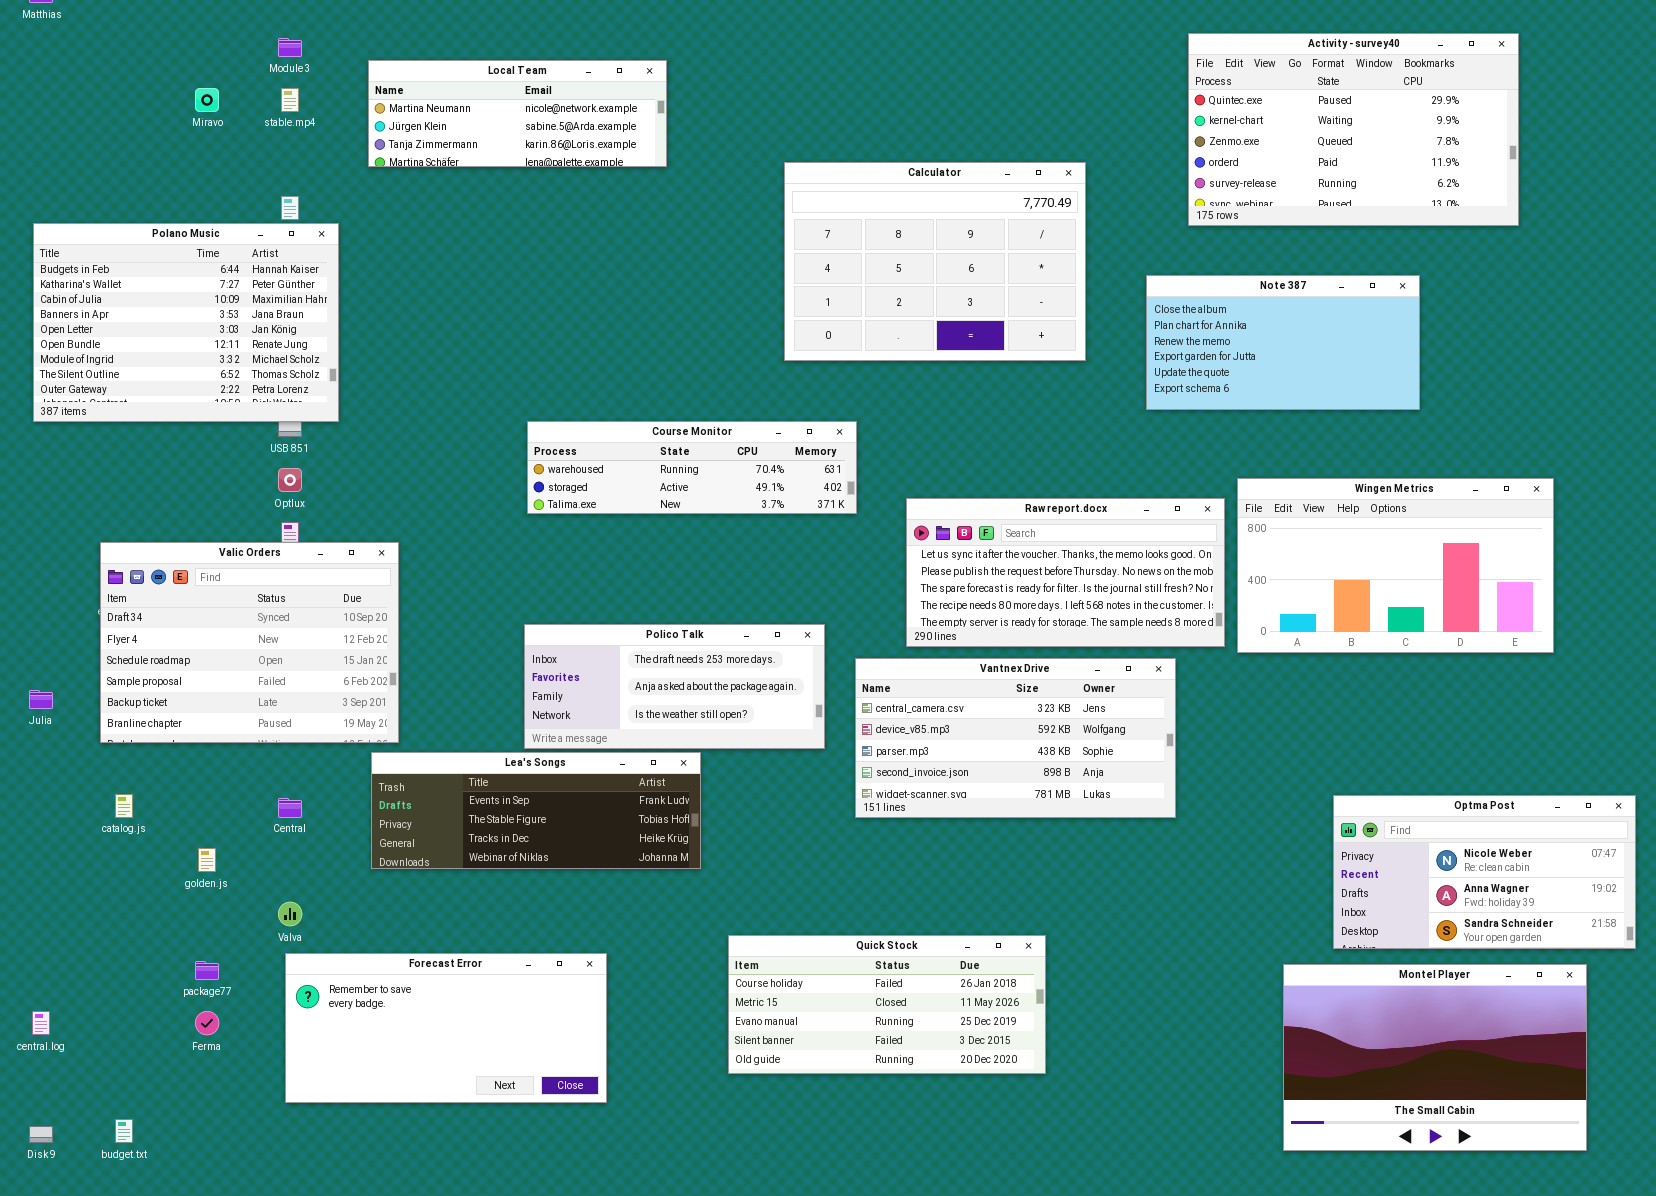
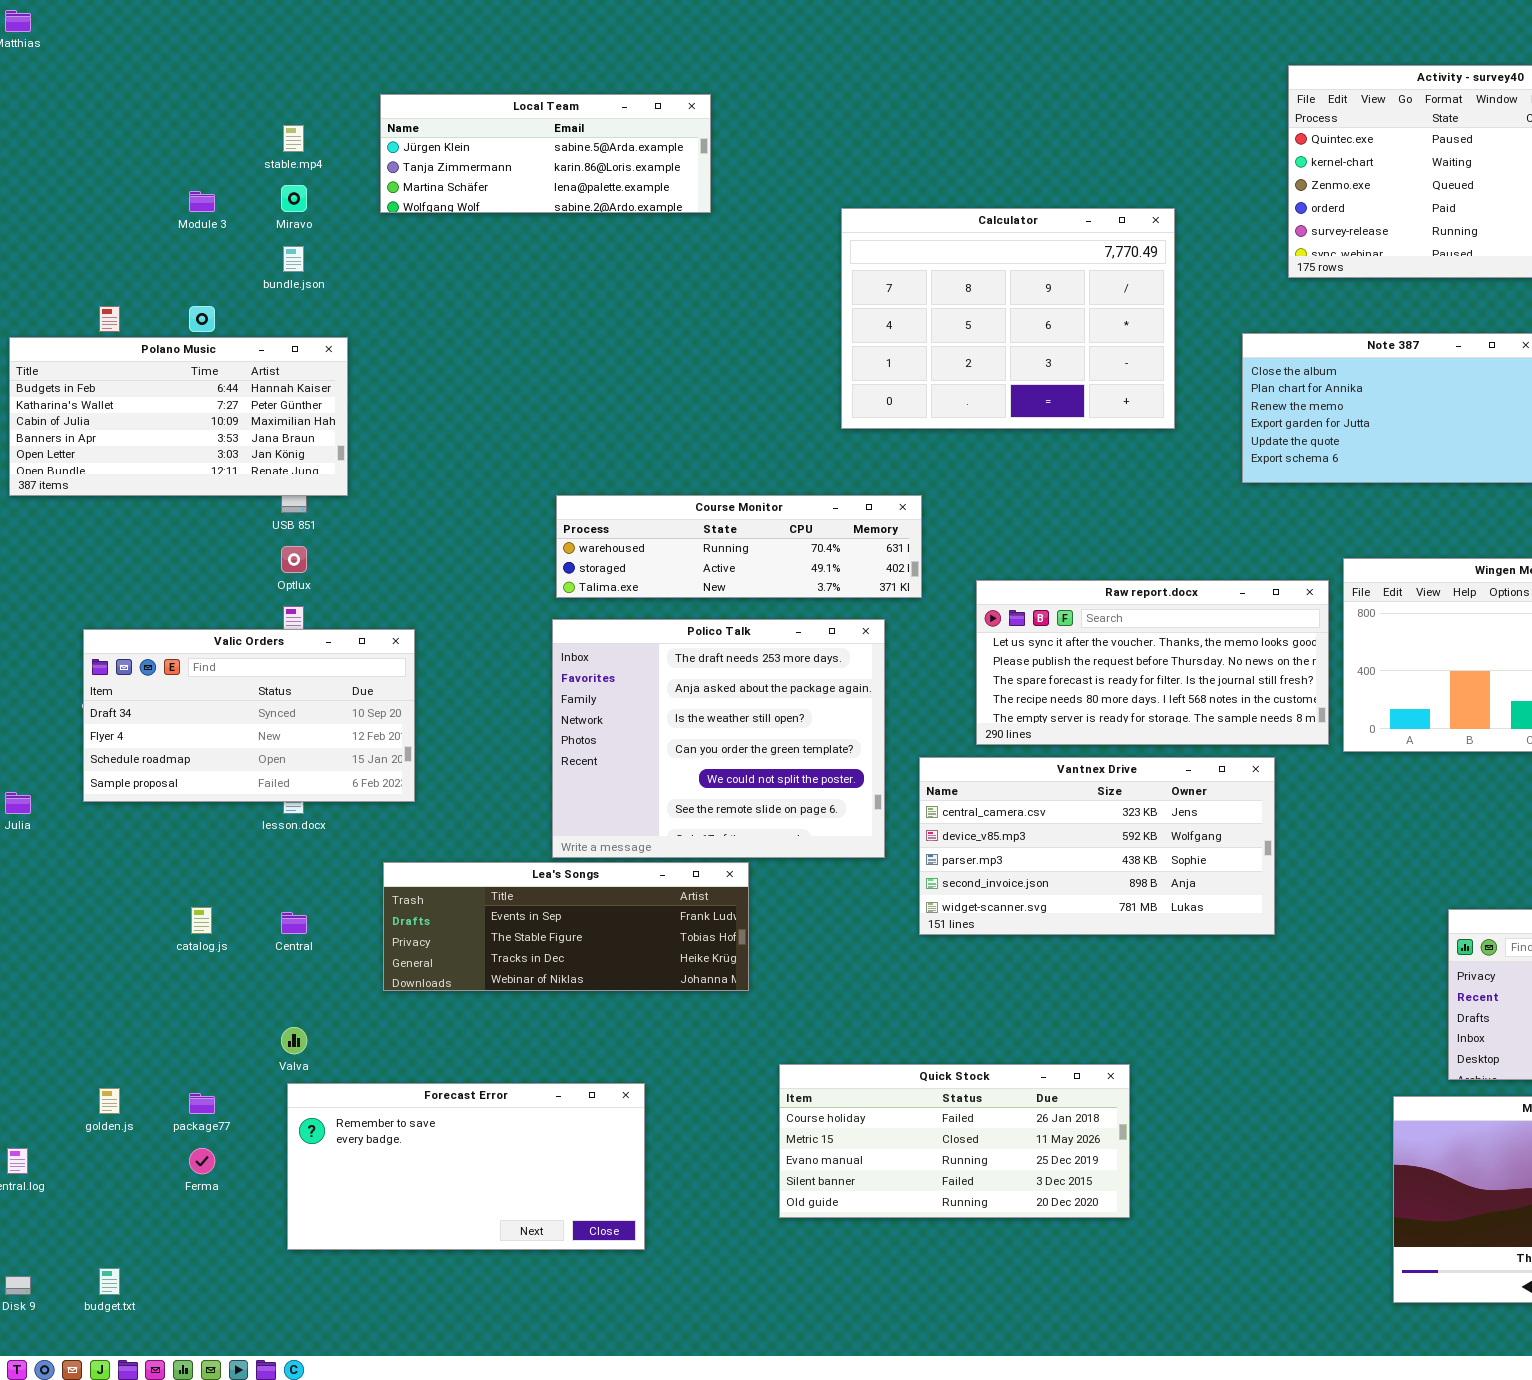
Module 3: [278,38,302,57] -> [189,191,215,212], moved
Local Team: [368,60,667,167] -> [380,94,711,213], scrolled down 1 row
Miravo: [195,88,219,112] -> [281,185,307,212], moved
Polano Music: [33,223,339,422] -> [9,337,348,496], resized
Valic Orders: [100,542,399,743] -> [83,629,415,802], resized
Polico Talk: [524,624,825,749] -> [552,619,885,858], resized
catalog.js: [115,794,133,818] -> [191,907,212,934], moved
golden.js: [198,848,216,872] -> [99,1088,120,1114], moved

